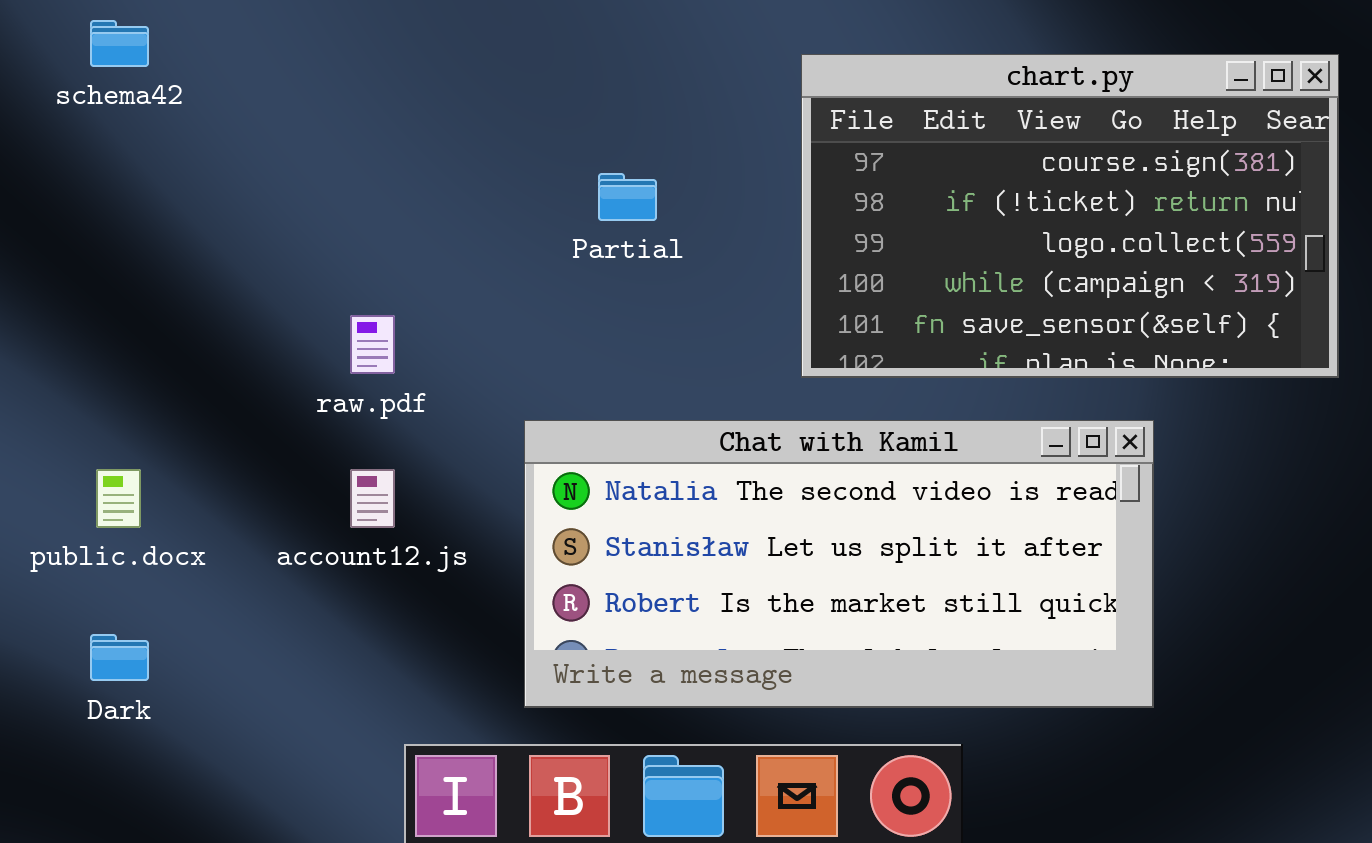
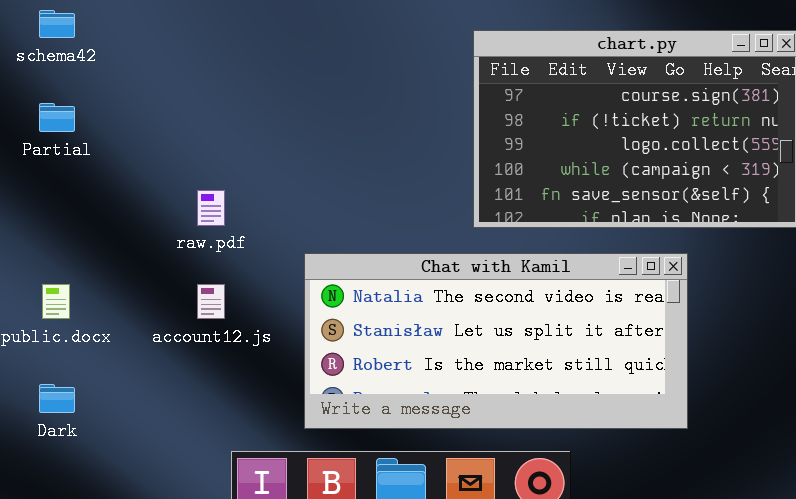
Partial: [598,173,657,221] -> [39,103,75,132], moved

